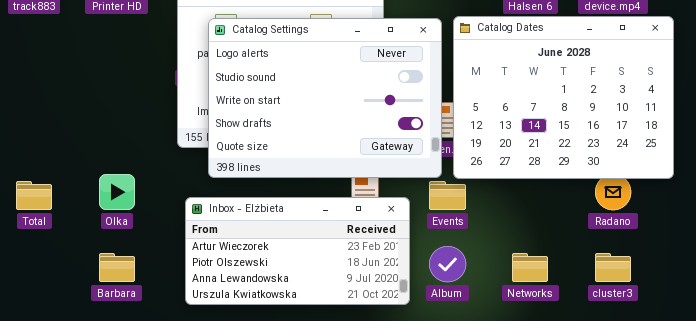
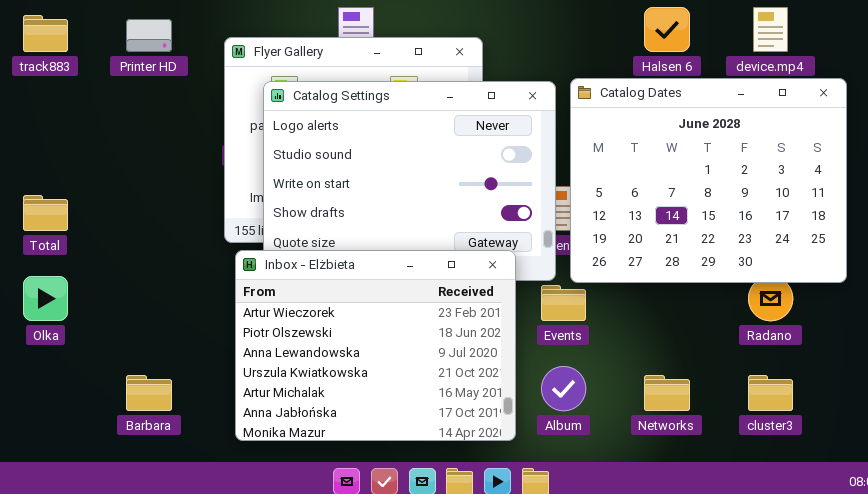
Olka: [99,174,135,210] -> [23,276,68,321], moved
Total: [16,181,52,210] -> [23,195,68,231], moved
Inbox - Elżbieta: [185,197,410,305] -> [235,250,516,441], resized

